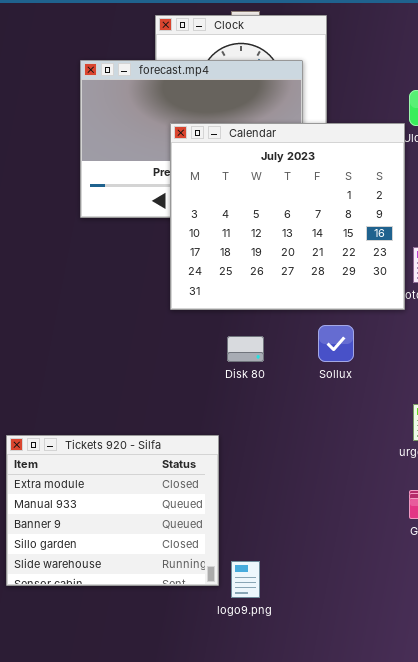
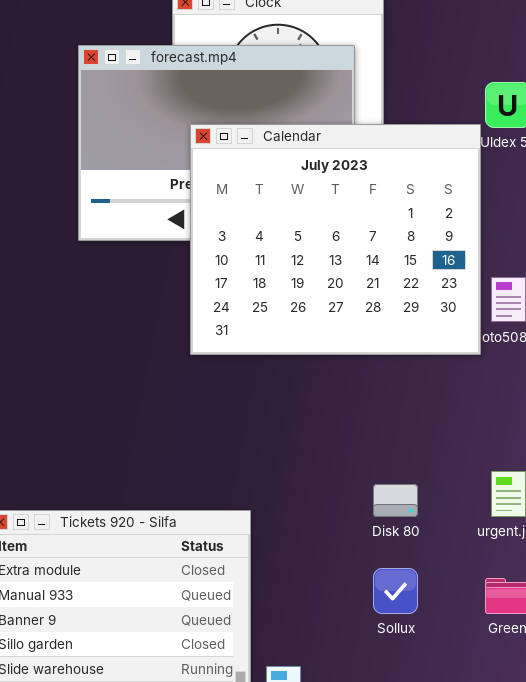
Sollux: [318,325,354,362] -> [373,568,418,614], moved
Disk 80: [227,336,264,362] -> [373,484,418,517], moved

